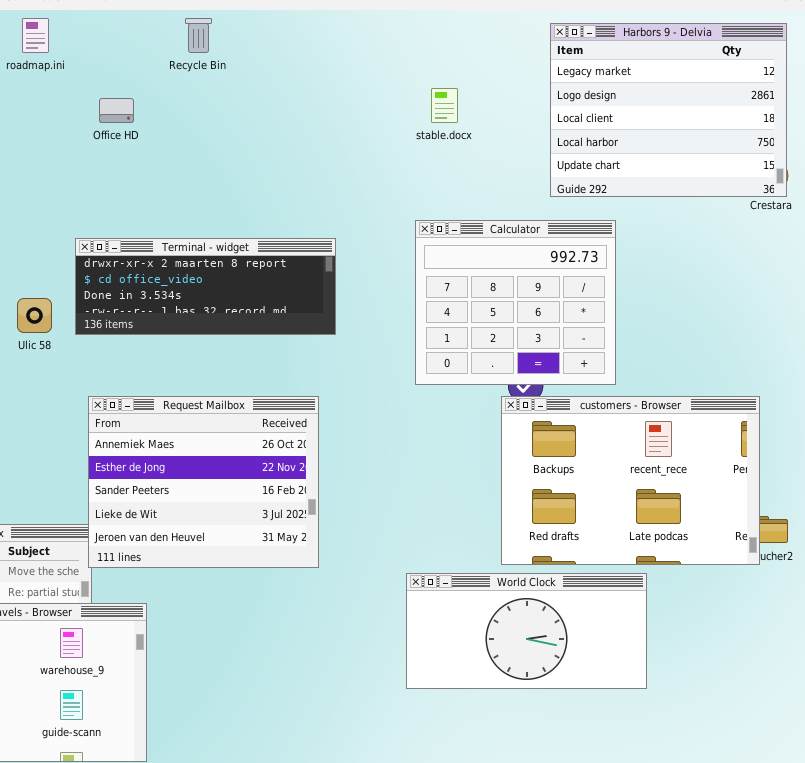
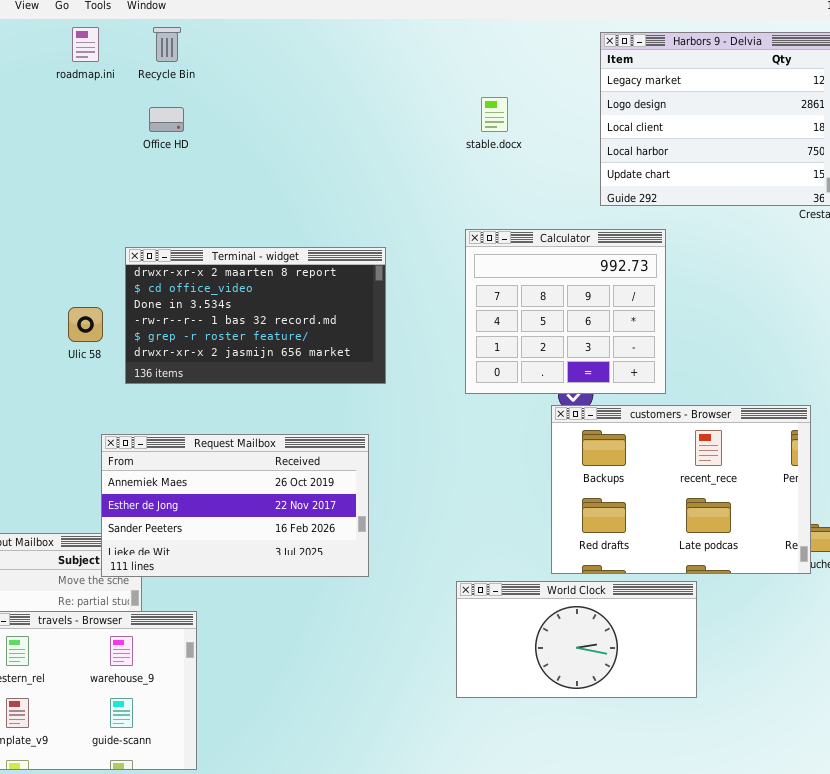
Recycle Bin: [185,18,212,53] -> [153,27,181,62], moved
Terminal - widget: [75,238,336,335] -> [125,247,386,384], resized
Request Mailbox: [88,396,319,568] -> [101,434,369,577], resized

